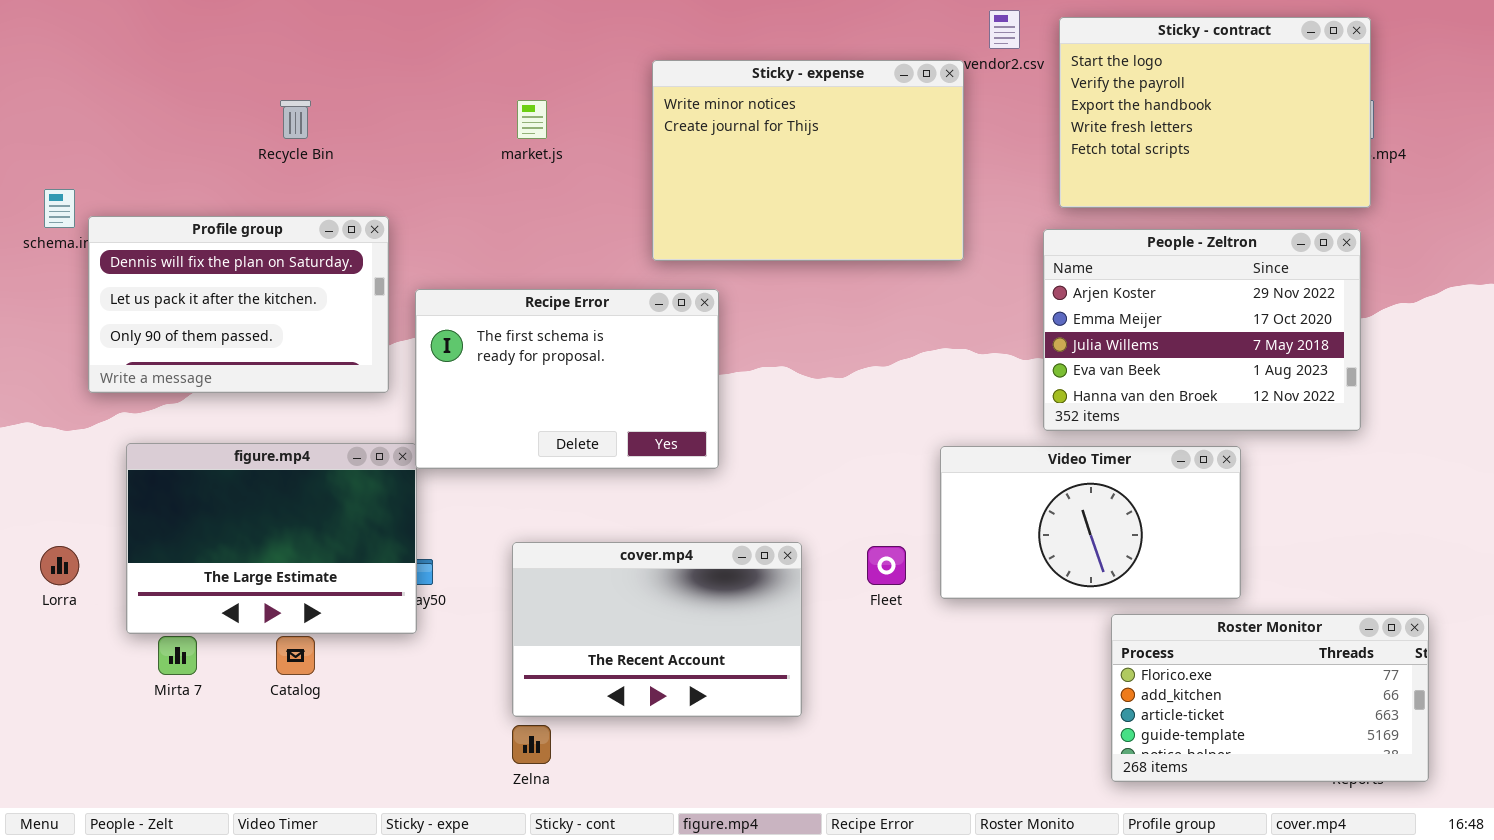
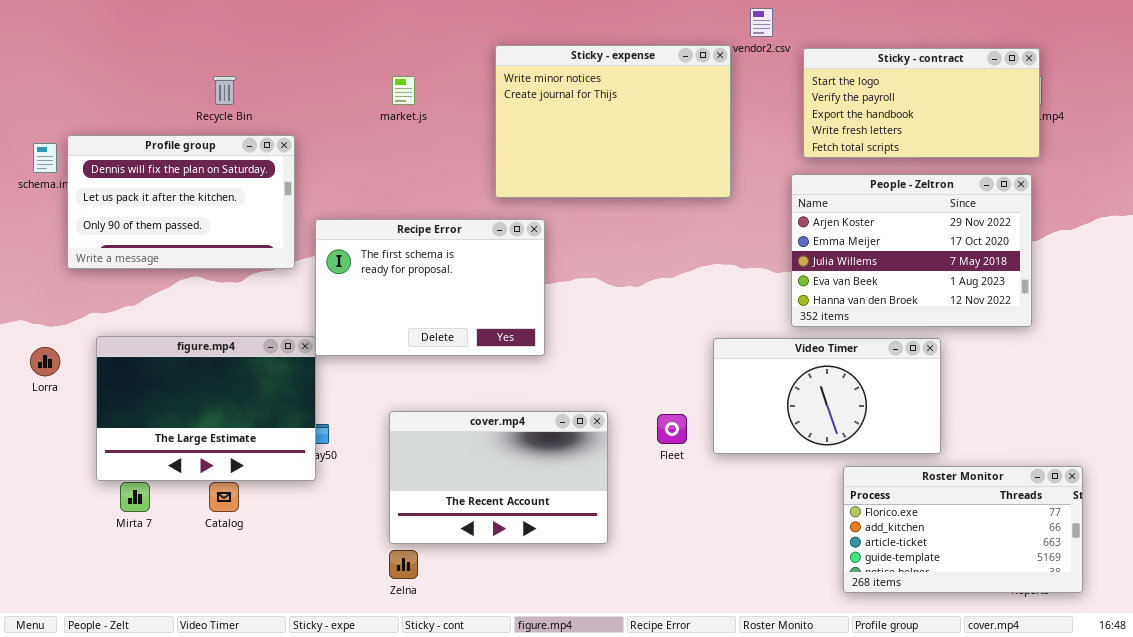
Sticky - contract: [1059,17,1371,208] -> [803,48,1040,158], resized
Profile group: [88,216,389,393] -> [67,135,295,269], moved
Lorra: [40,546,79,585] -> [30,347,60,376], moved

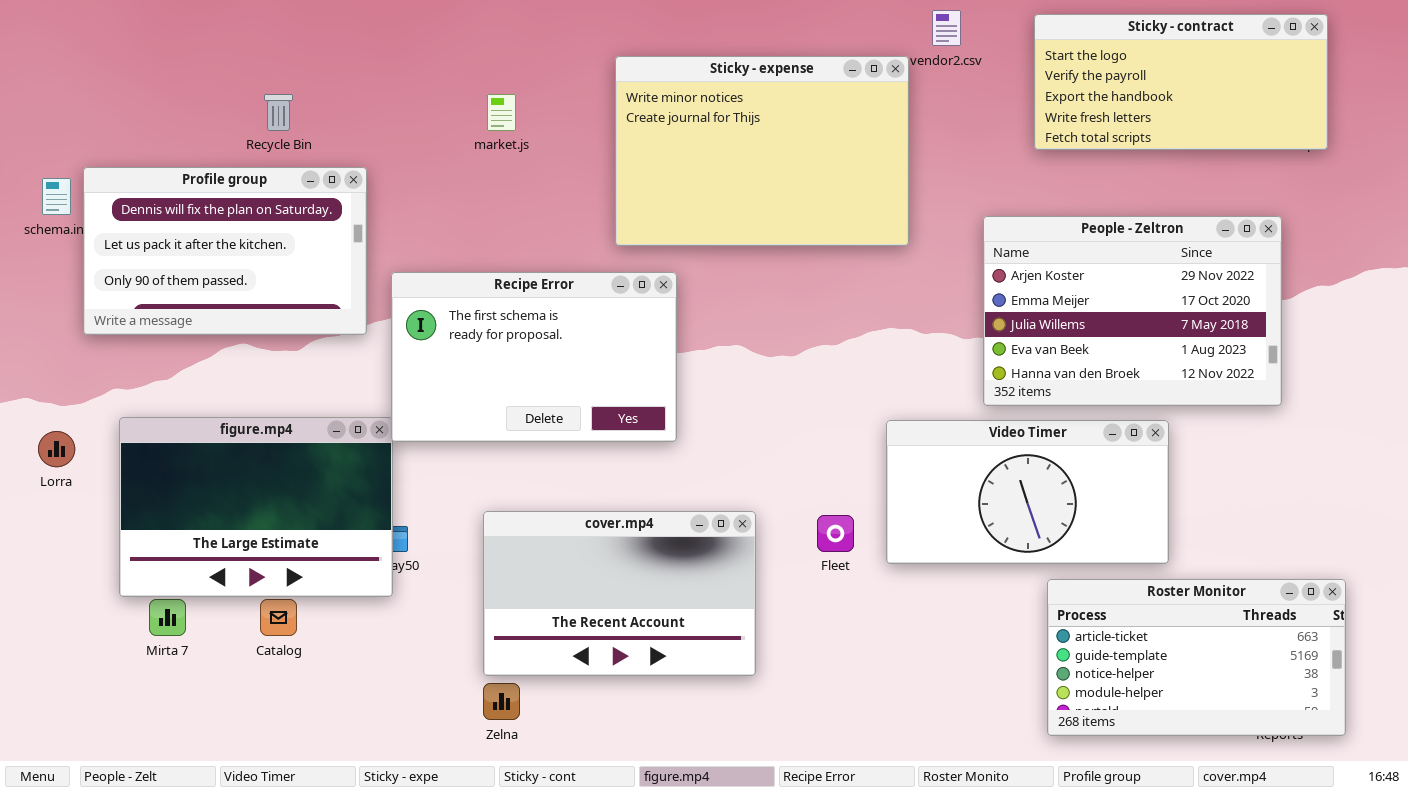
Sticky - contract: [803,48,1040,158] -> [1034,14,1328,150], moved
Roster Monitor: [843,466,1083,593] -> [1047,579,1346,736], scrolled down 2 rows

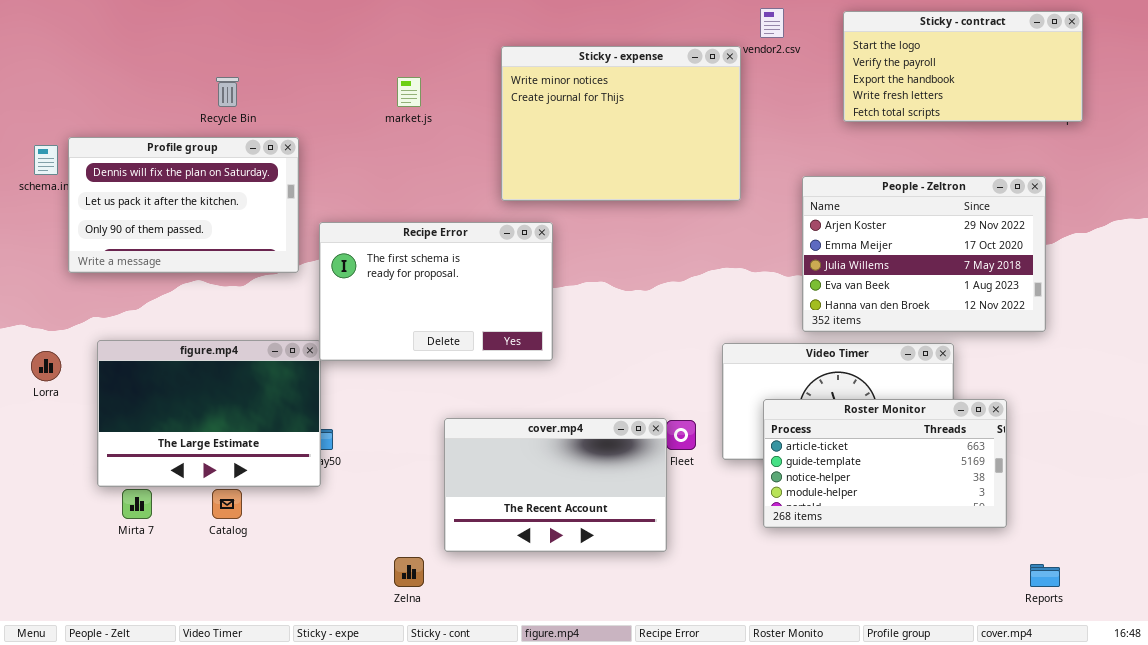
cover.mp4: [483,511,756,676] -> [444,418,667,552], moved
Roster Monitor: [1047,579,1346,736] -> [763,399,1007,528], moved

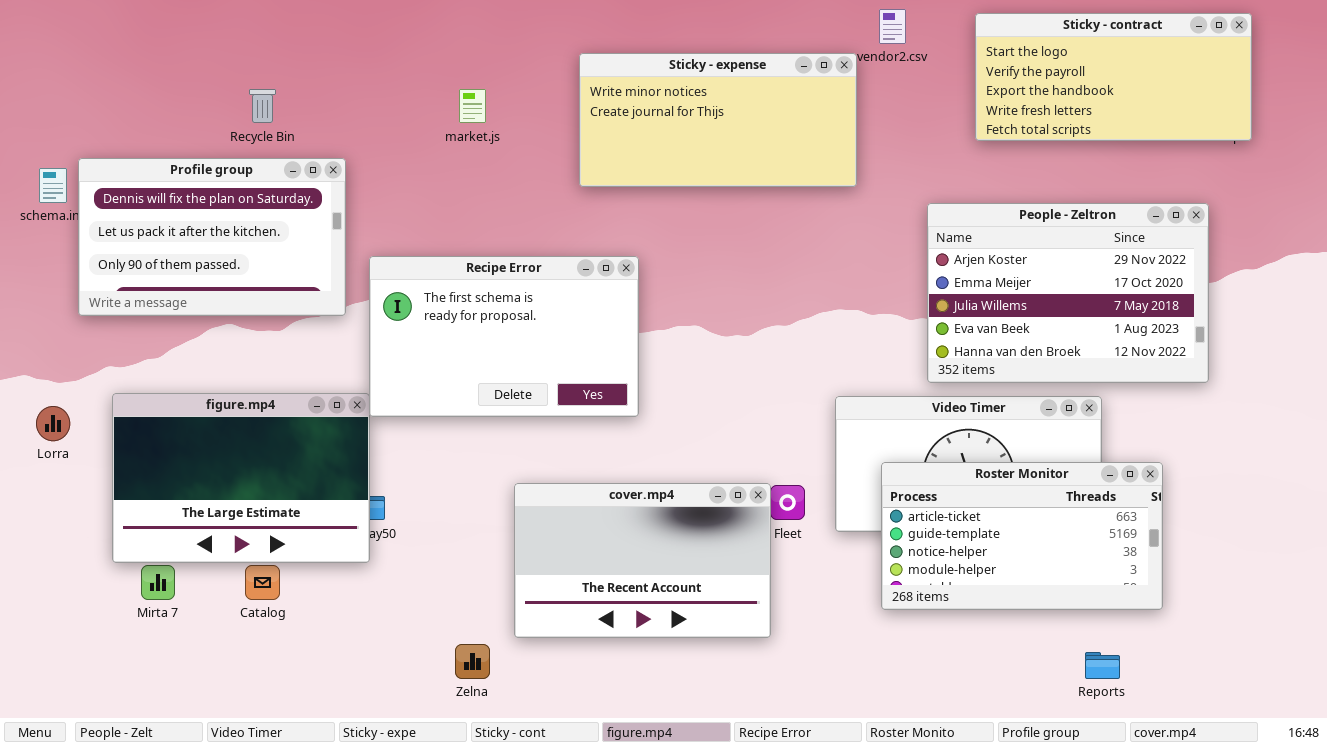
Sticky - expense: [501,46,741,201] -> [579,53,857,187], resized
Reports: [1030,564,1060,587] -> [1085,652,1120,679], moved

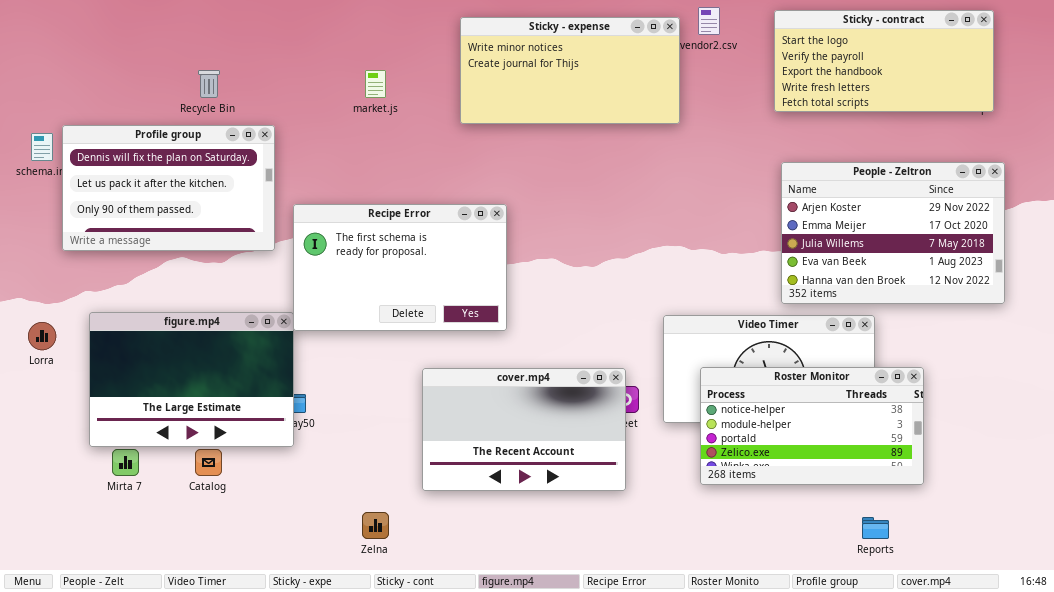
Sticky - expense: [579,53,857,187] -> [460,17,680,124], moved
People - Zeltron: [927,203,1209,383] -> [781,162,1005,304], moved
Roster Monitor: [881,462,1163,610] -> [700,367,924,485], scrolled down 2 rows
cover.mp4: [514,483,771,638] -> [422,368,626,491], moved

